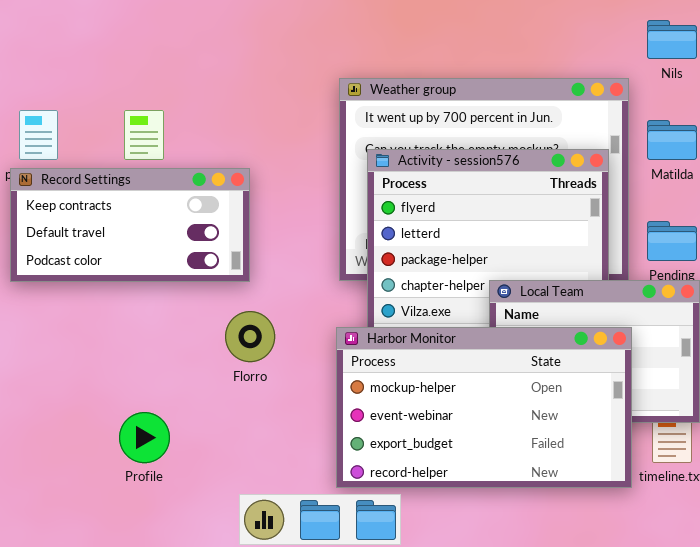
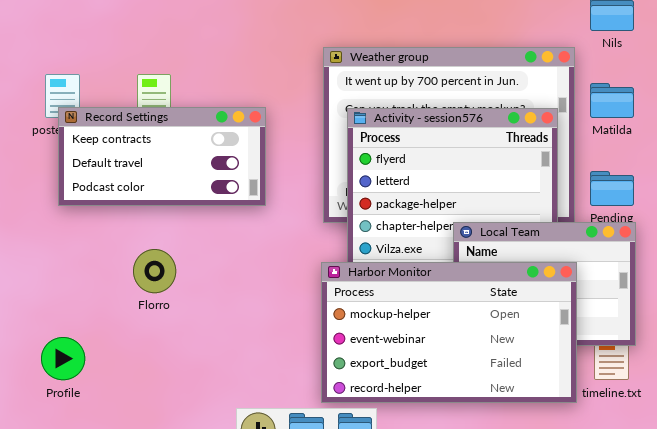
Record Settings: [10,168,250,282] -> [58,107,266,206], moved
Florro: [225,311,275,362] -> [133,249,176,293], moved
Profile: [119,412,170,463] -> [41,337,85,380], moved

